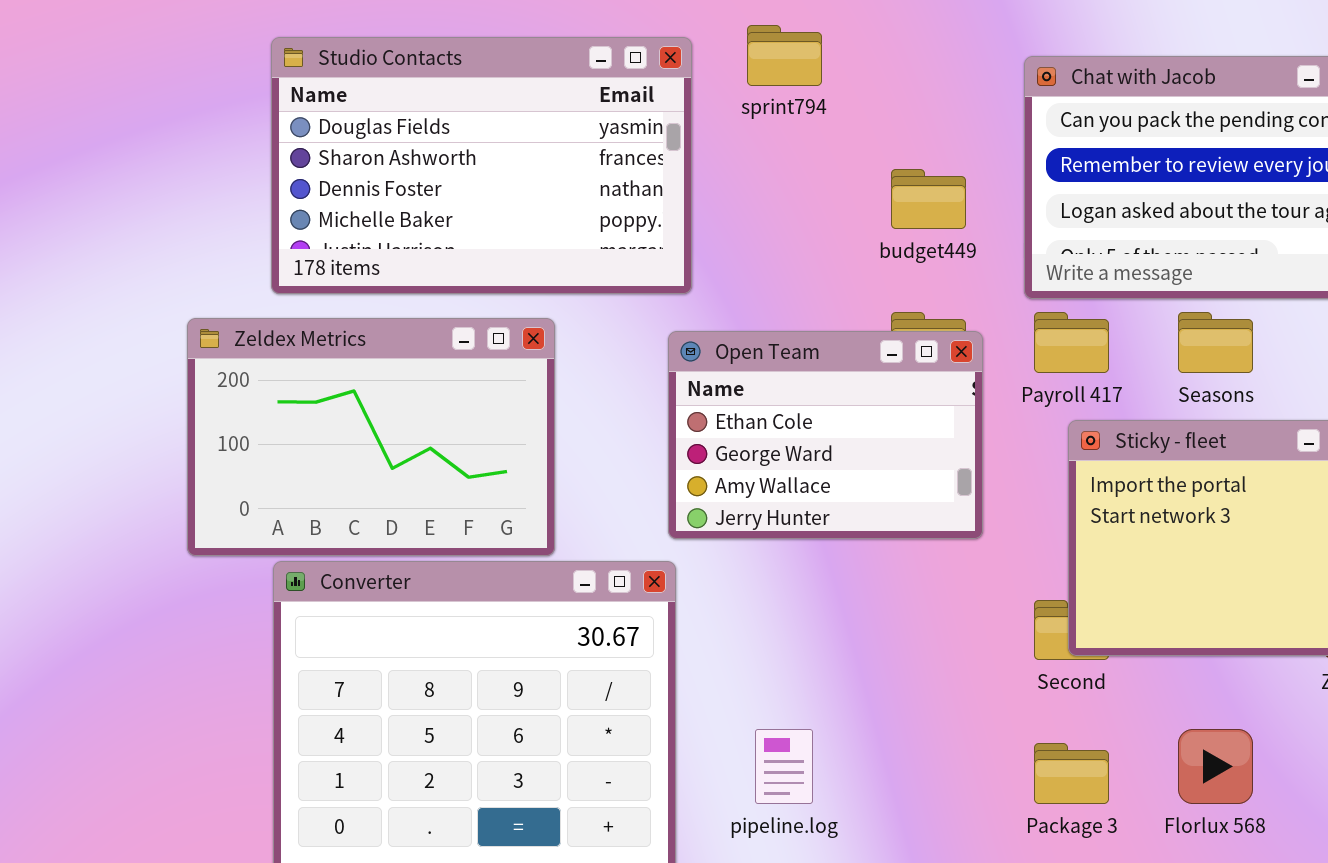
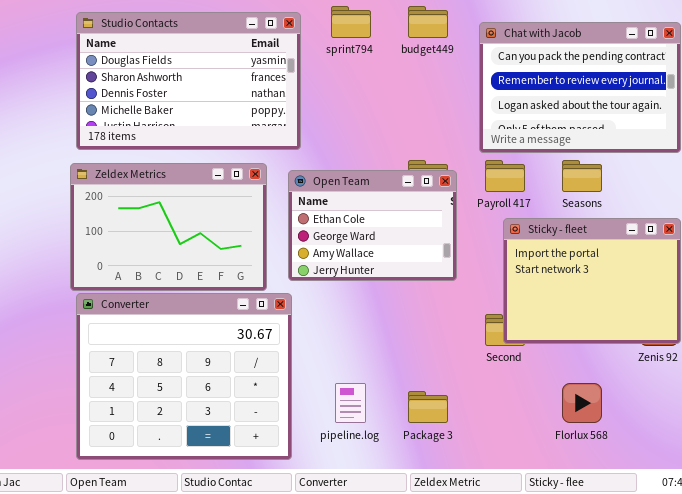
budget449: [891,169,966,229] -> [408,6,448,38], moved
Zeldex Metrics: [187,318,555,556] -> [70,163,267,291], moved
Package 3: [1034,743,1109,804] -> [408,391,448,423], moved

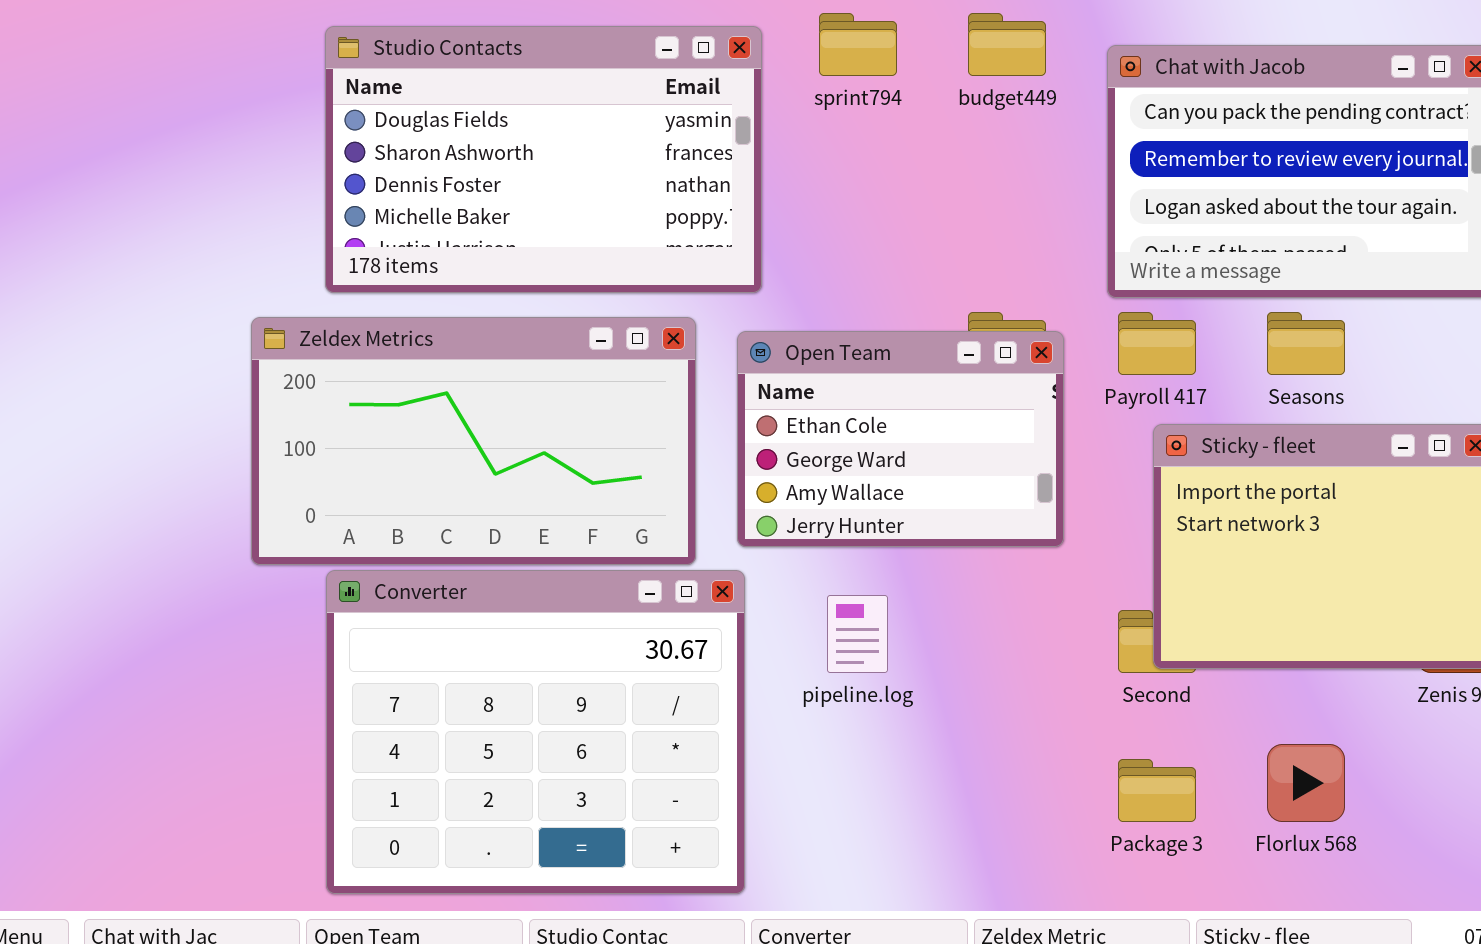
Zeldex Metrics: [70,163,267,291] -> [251,317,696,565], resized
pipeline.log: [335,383,366,423] -> [827,595,888,673], moved
Package 3: [408,391,448,423] -> [1118,759,1196,822], moved

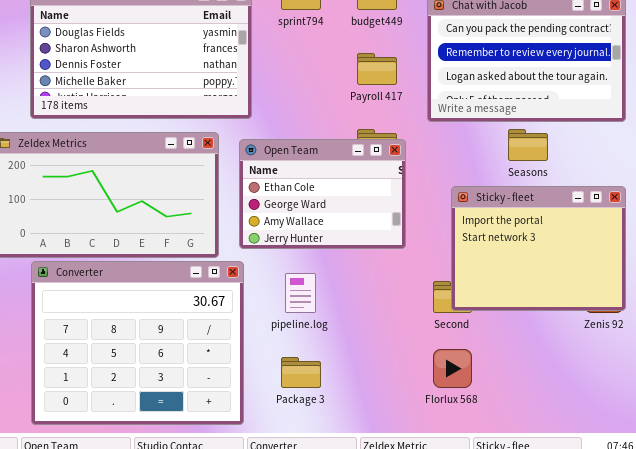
Payroll 417: [1118,312,1196,375] -> [357,53,397,85], moved
Florlux 568: [1267,744,1345,822] -> [433,349,472,388], moved
Package 3: [1118,759,1196,822] -> [281,357,321,388], moved

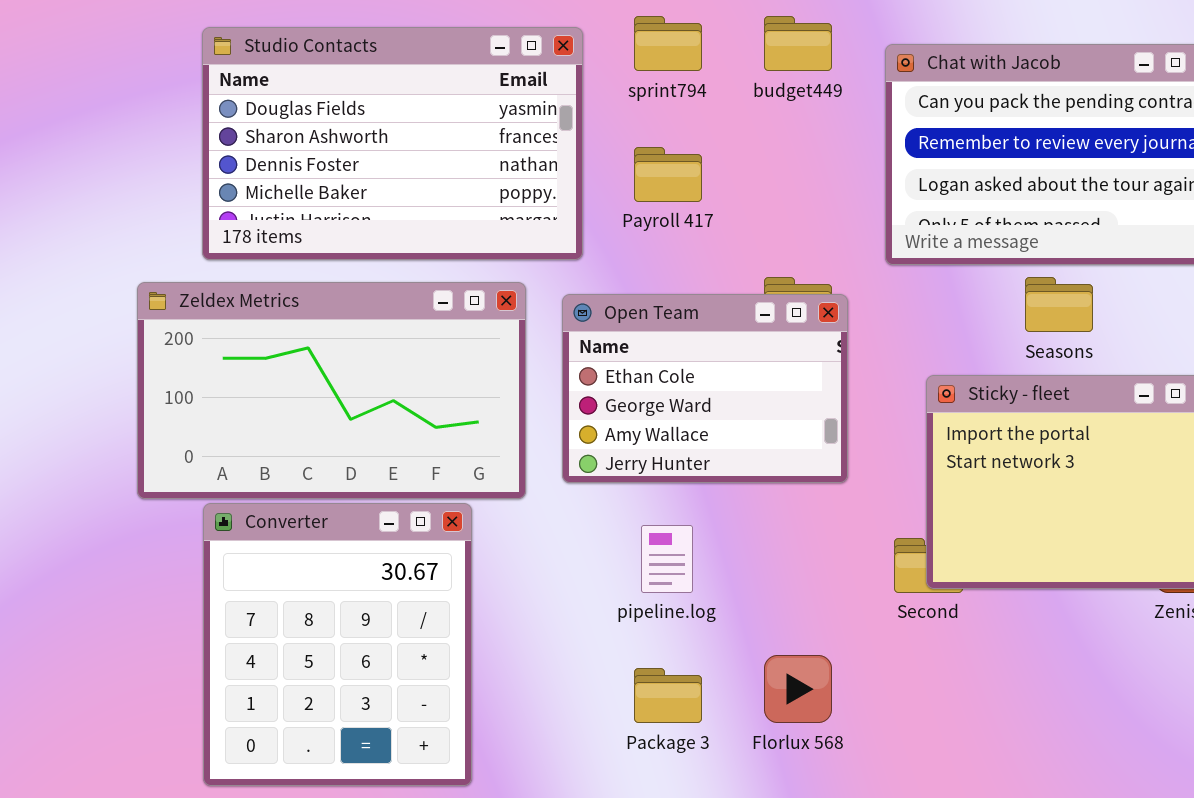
Payroll 417: [357,53,397,85] -> [634,147,702,202], moved
Converter: [31,261,244,425] -> [203,503,472,786], resized
Florlux 568: [433,349,472,388] -> [764,655,832,723], moved

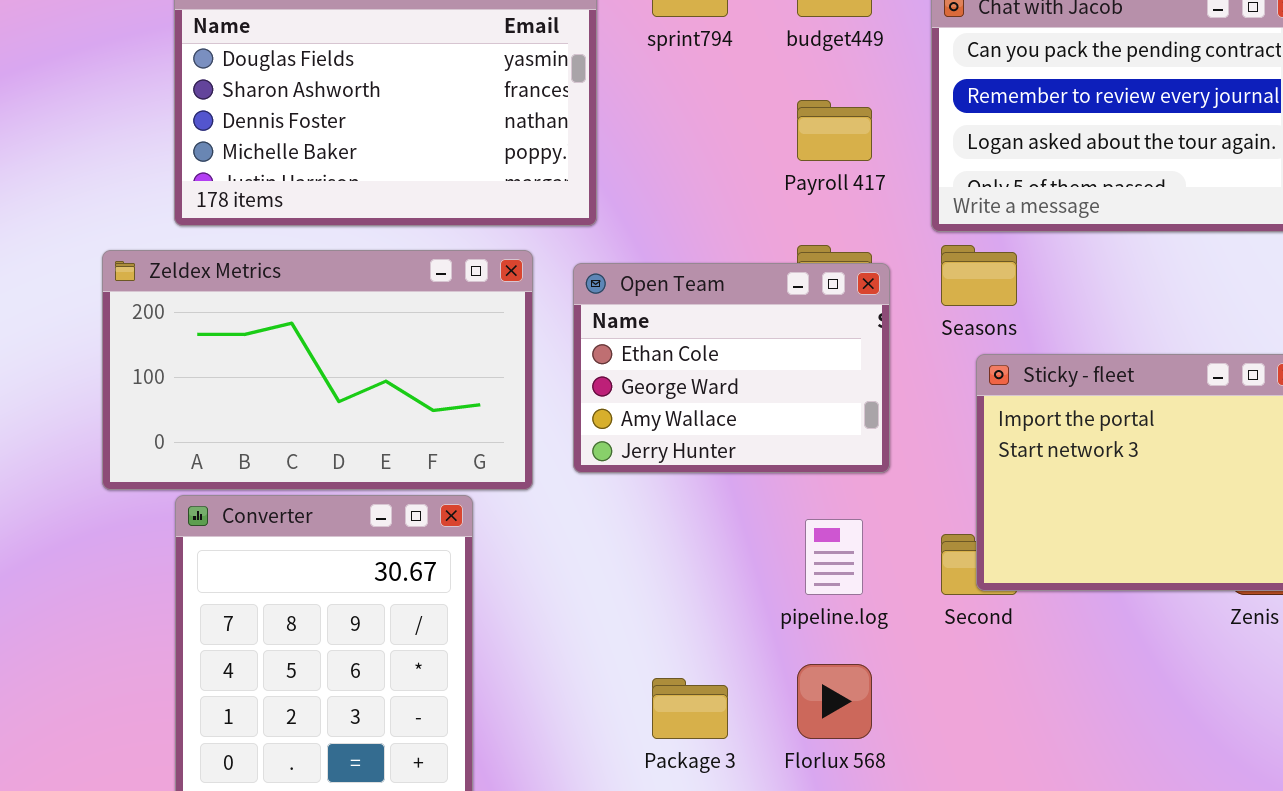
Payroll 417: [634,147,702,202] -> [797,100,872,161], moved
Seasons: [1025,277,1093,332] -> [941,245,1017,306], moved
pipeline.log: [641,525,693,593] -> [805,519,863,595], moved

